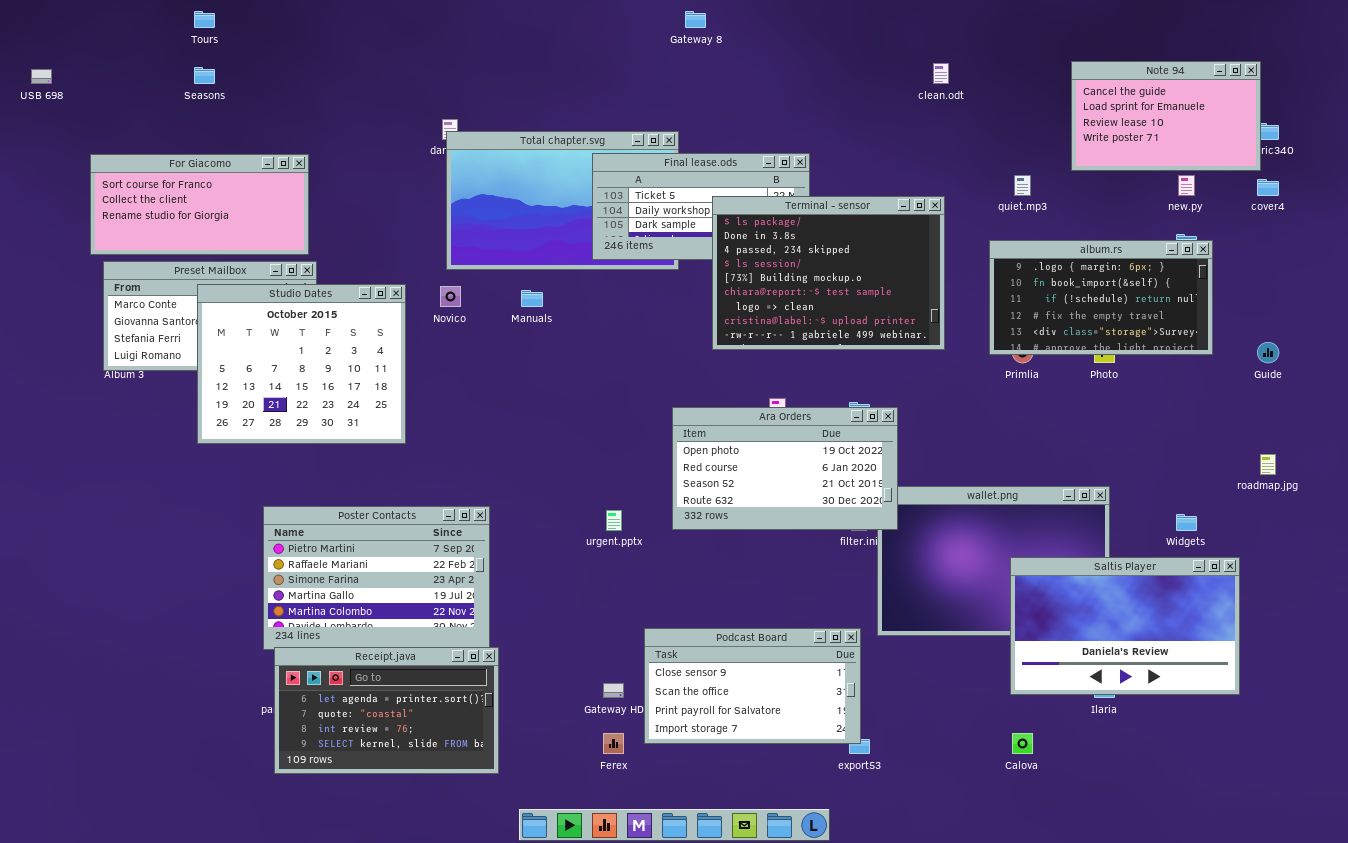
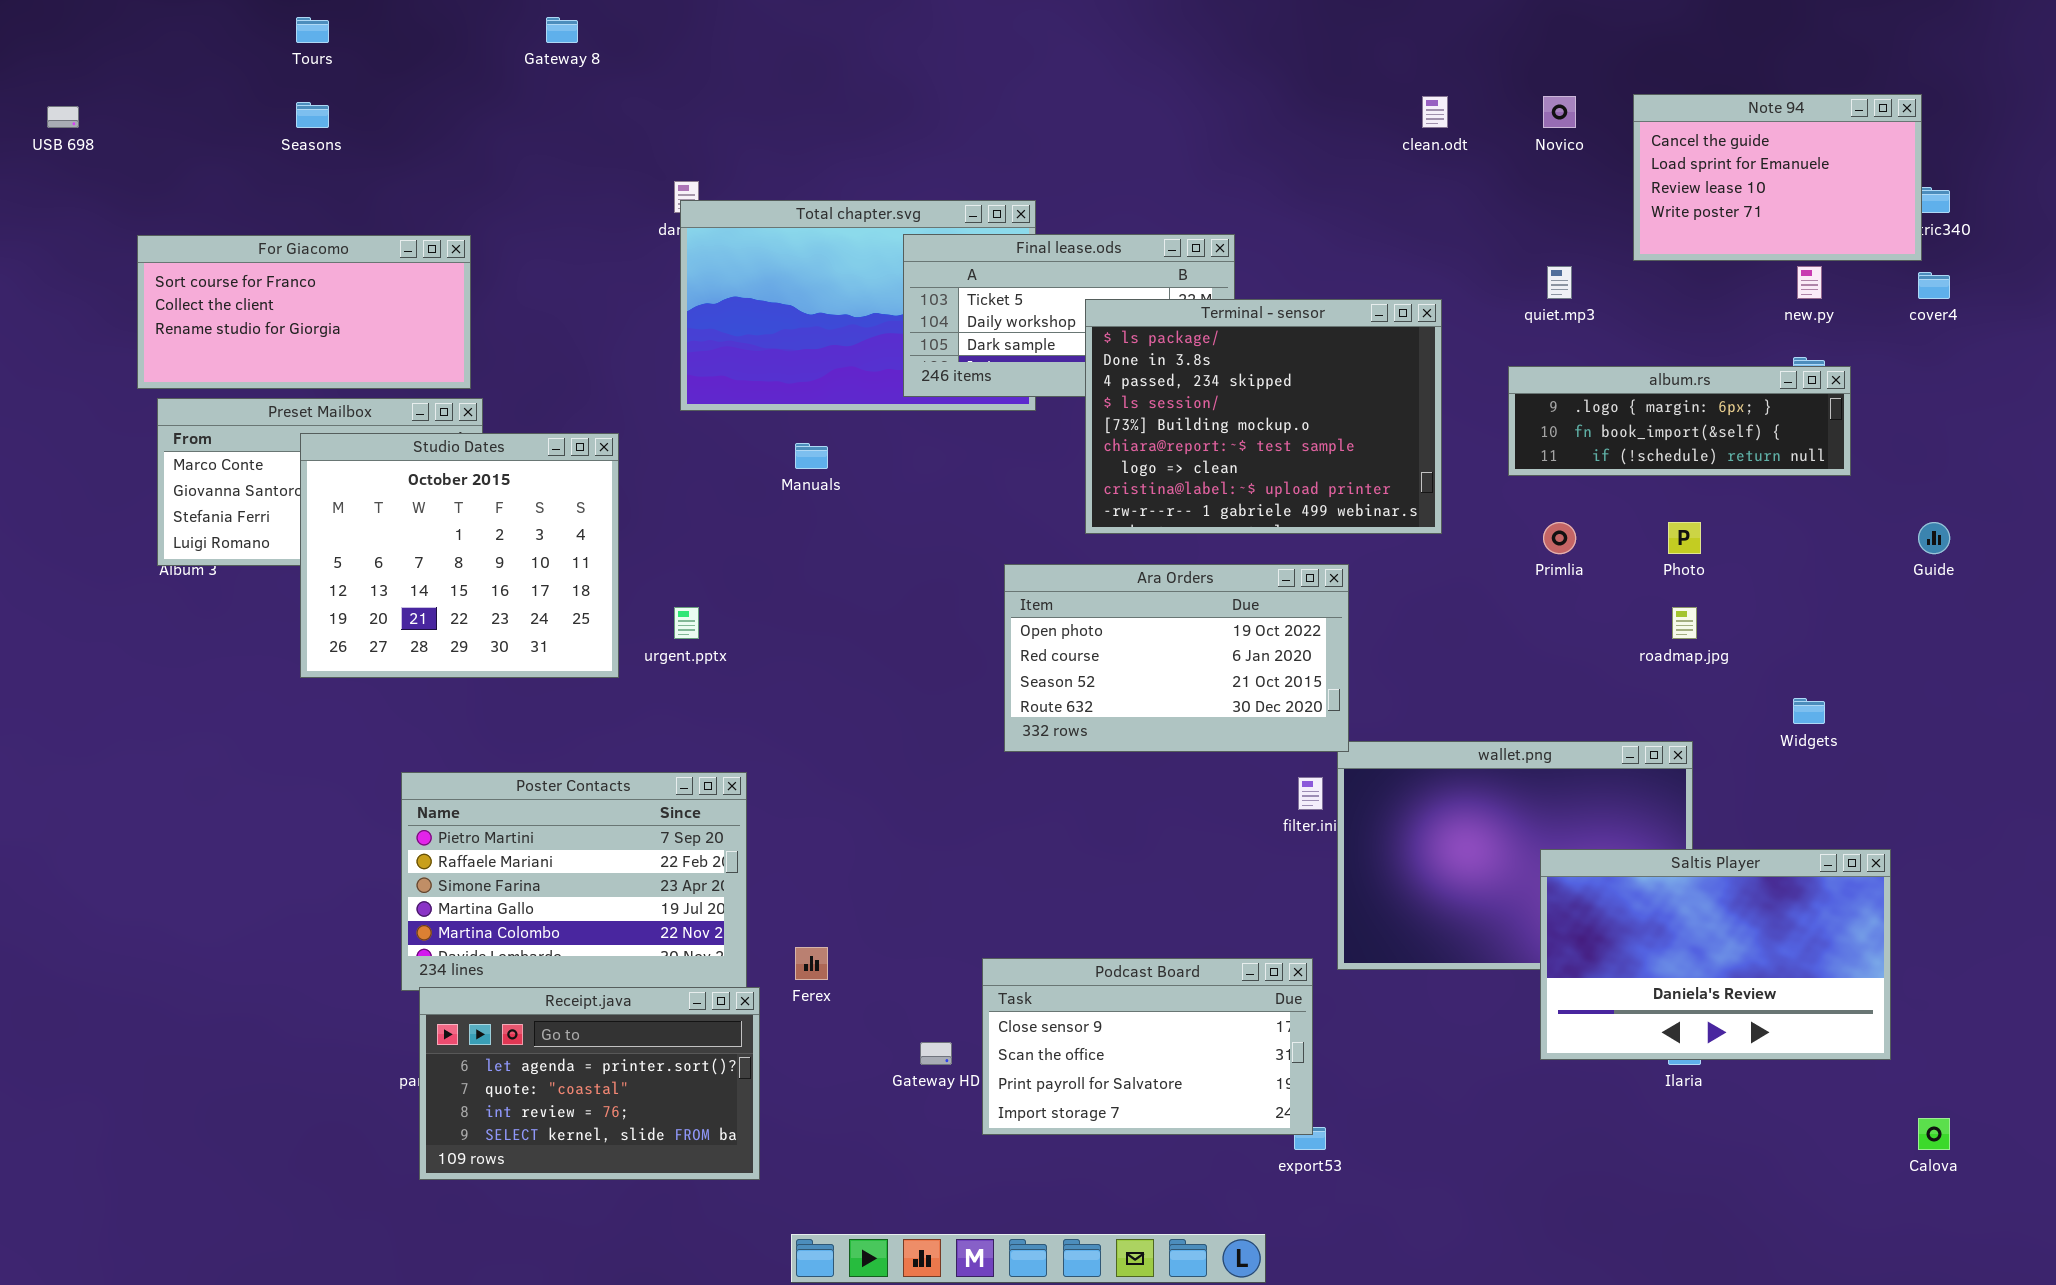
Gateway 8: [685,11,706,28] -> [546,17,578,43], moved
album.rs: [989,240,1213,355] -> [1508,366,1851,476], resized
Novico: [440,286,461,307] -> [1543,96,1576,128], moved
Ara Orders: [672,407,898,530] -> [1004,564,1349,752], moved
roadmap.jpg: [1260,454,1276,475] -> [1672,607,1697,639], moved
urgent.pptx: [606,510,622,531] -> [674,607,699,639], moved
Widgets: [1176,514,1197,531] -> [1793,698,1825,724], moved
Ferex: [603,733,624,754] -> [795,947,828,980], moved
Calova: [1012,733,1033,754] -> [1918,1118,1950,1150], moved

